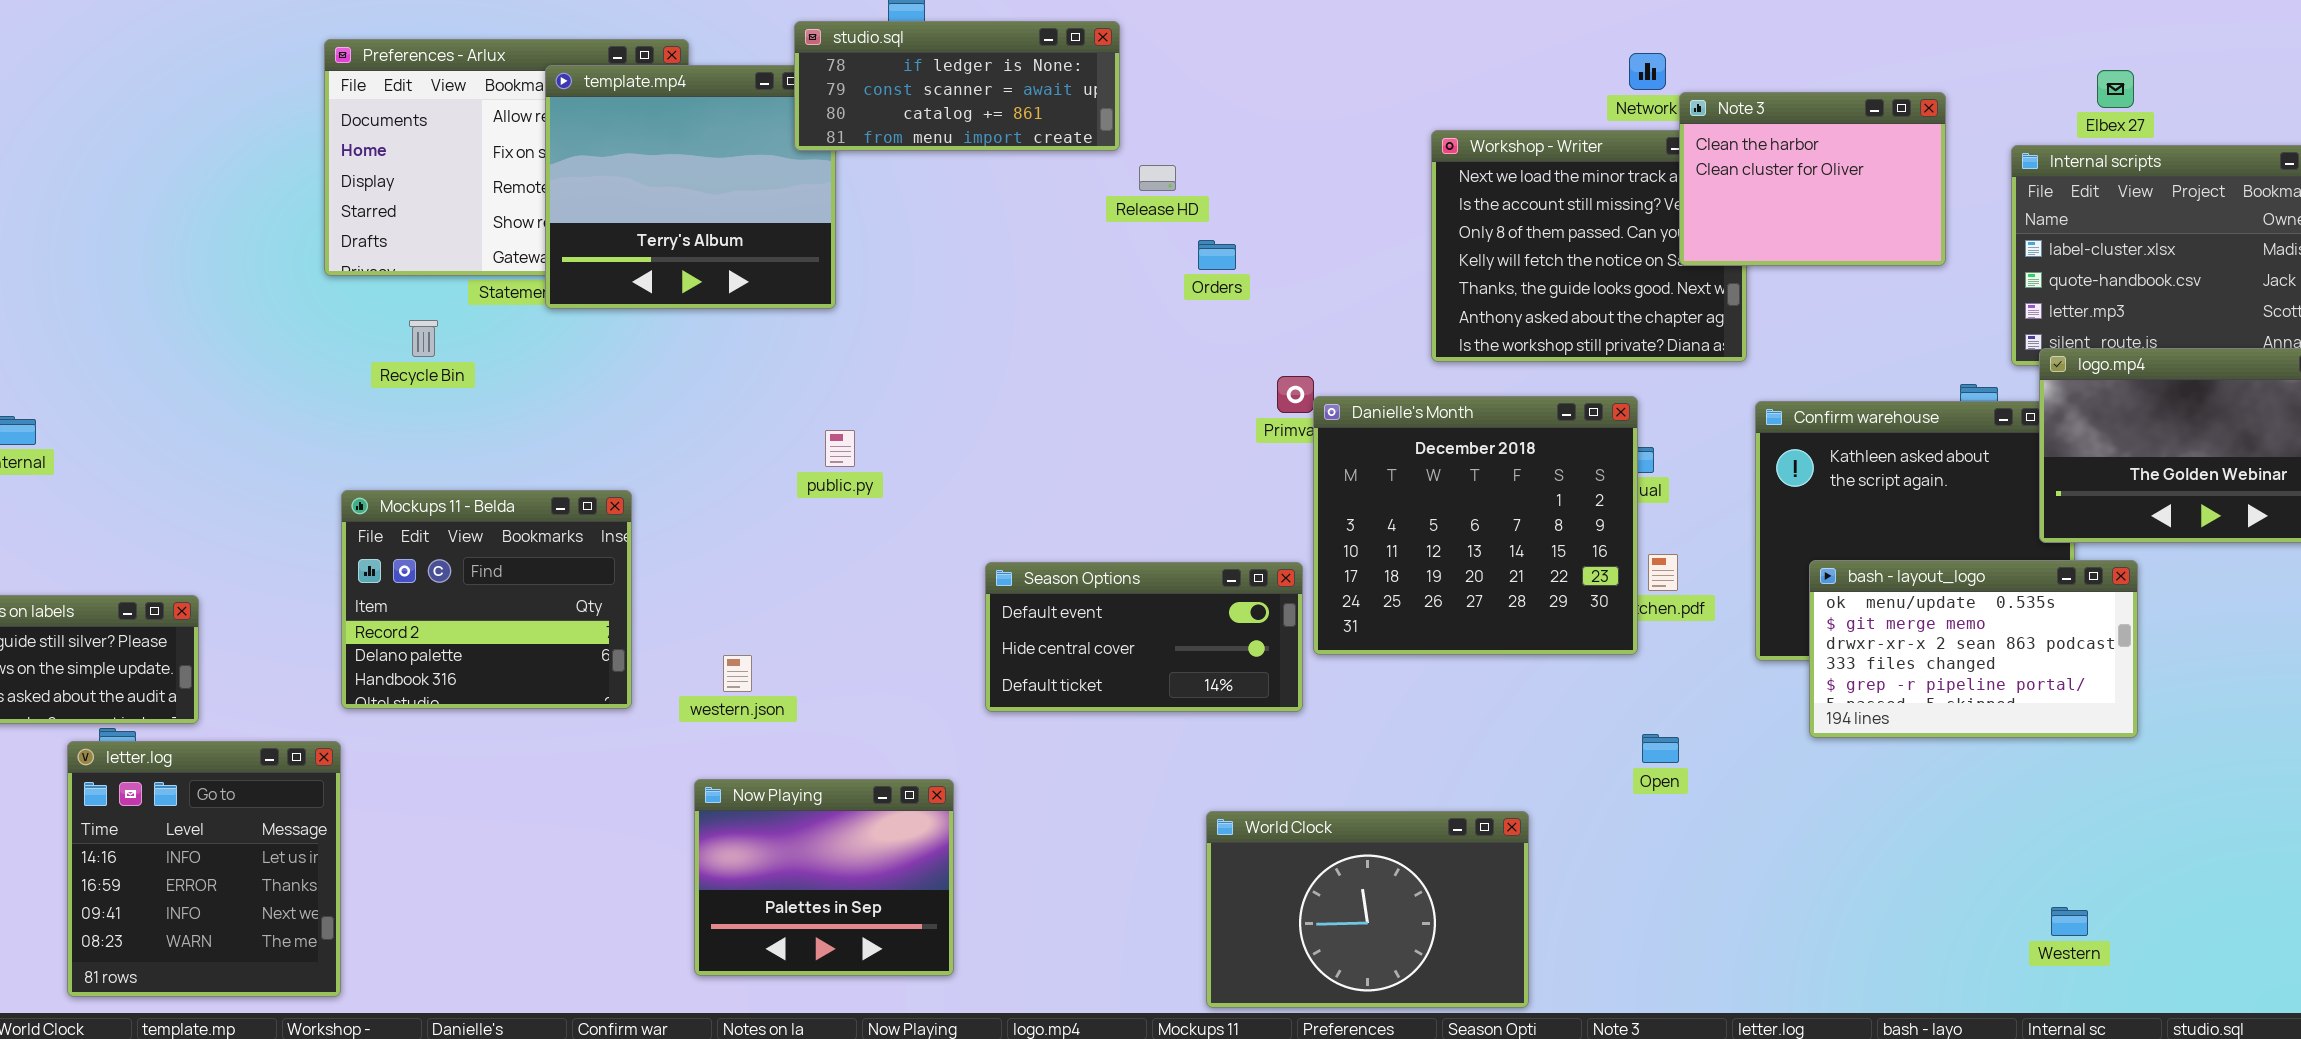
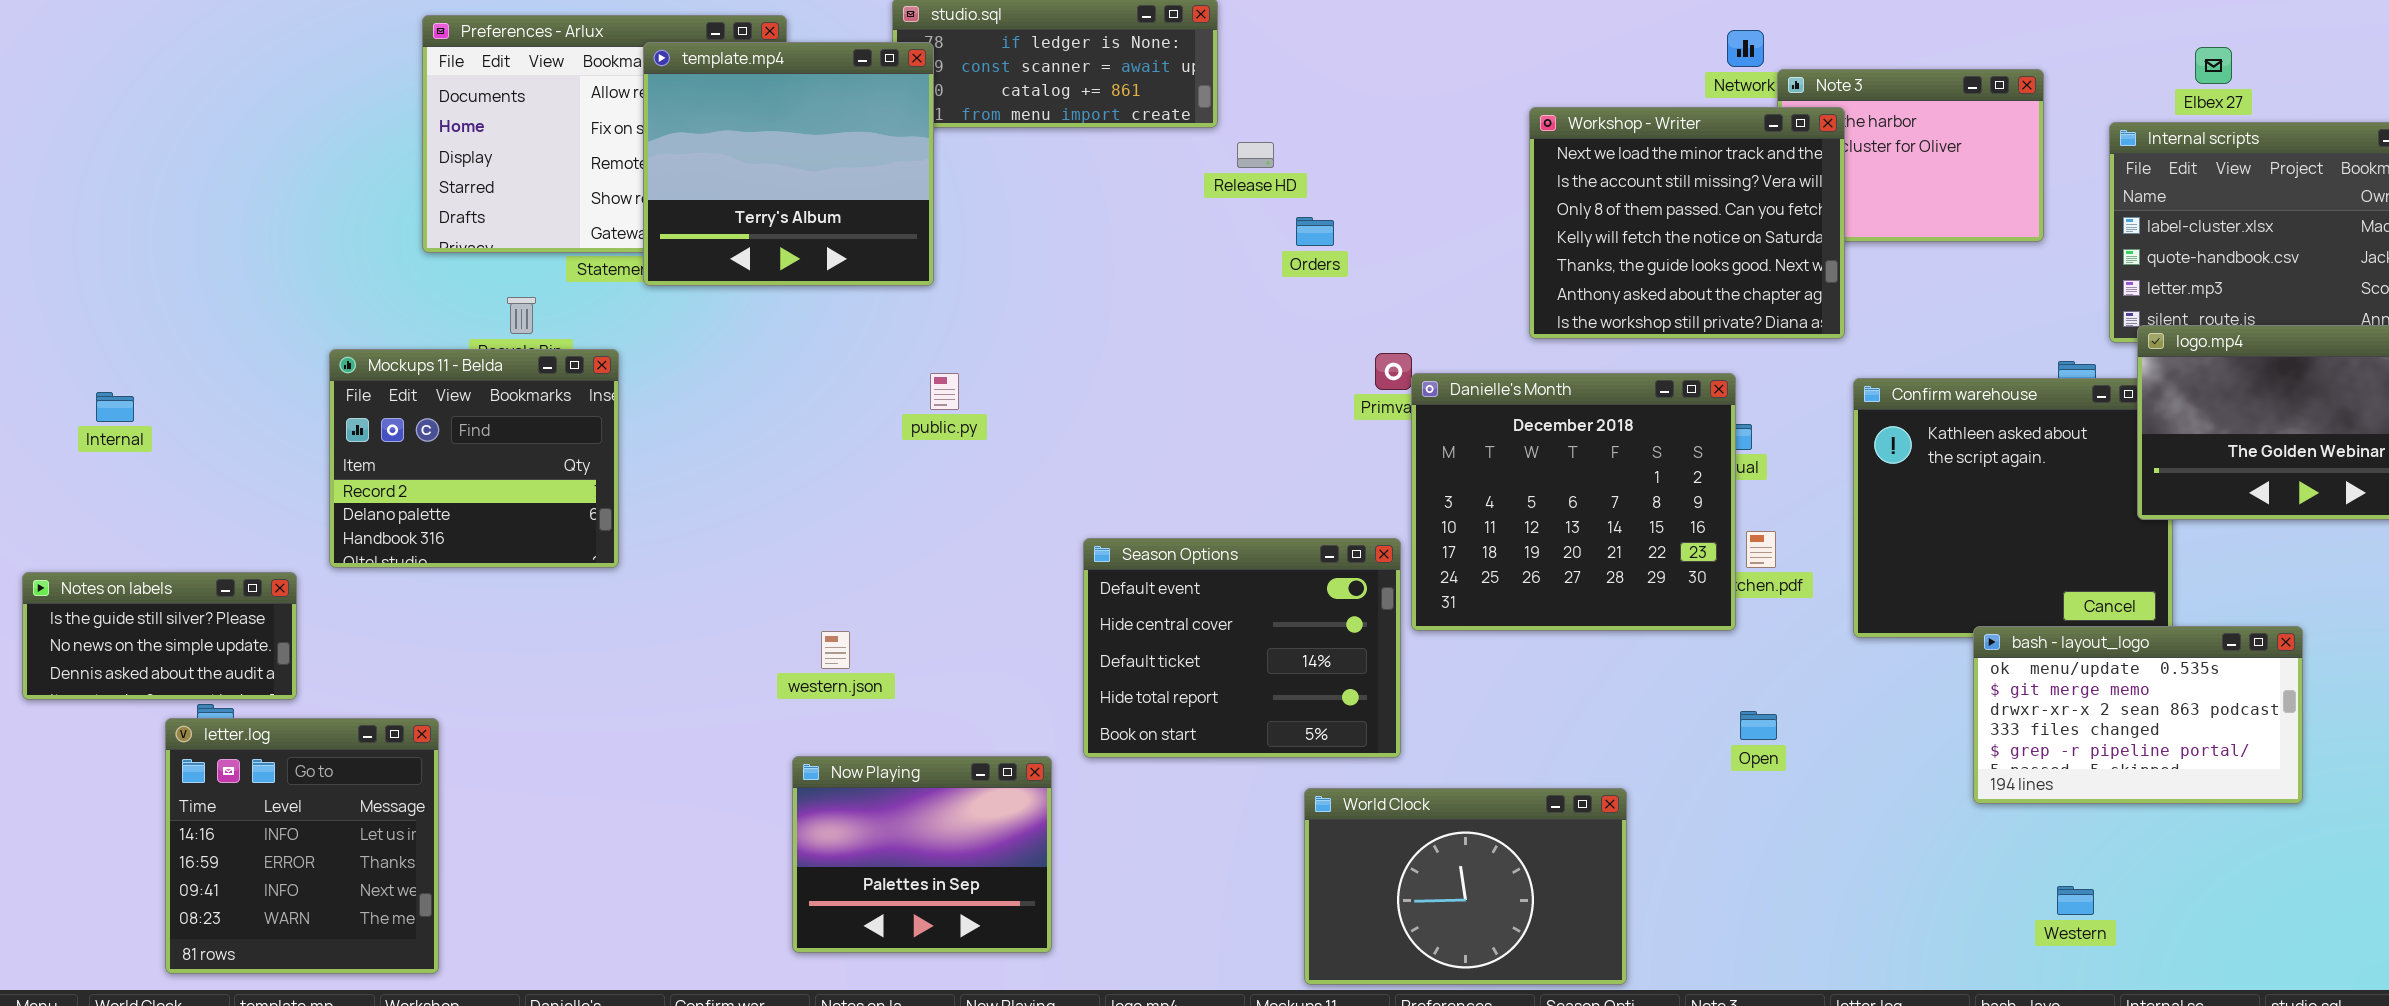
template.mp4: [545,65,836,309] -> [643,42,934,286], raised
Workshop - Writer: [1431,130,1747,362] -> [1529,107,1845,339], raised
public.py: [825,430,855,467] -> [930,373,959,410], moved
Mockups 11 - Belda: [341,490,632,709] -> [329,349,619,568], moved
bash - layout_logo: [1809,560,2138,738] -> [1973,626,2303,804], moved
Season Options: [985,562,1303,712] -> [1083,538,1401,758], resized
Western: [2051,907,2088,936] -> [2057,886,2094,915], moved

